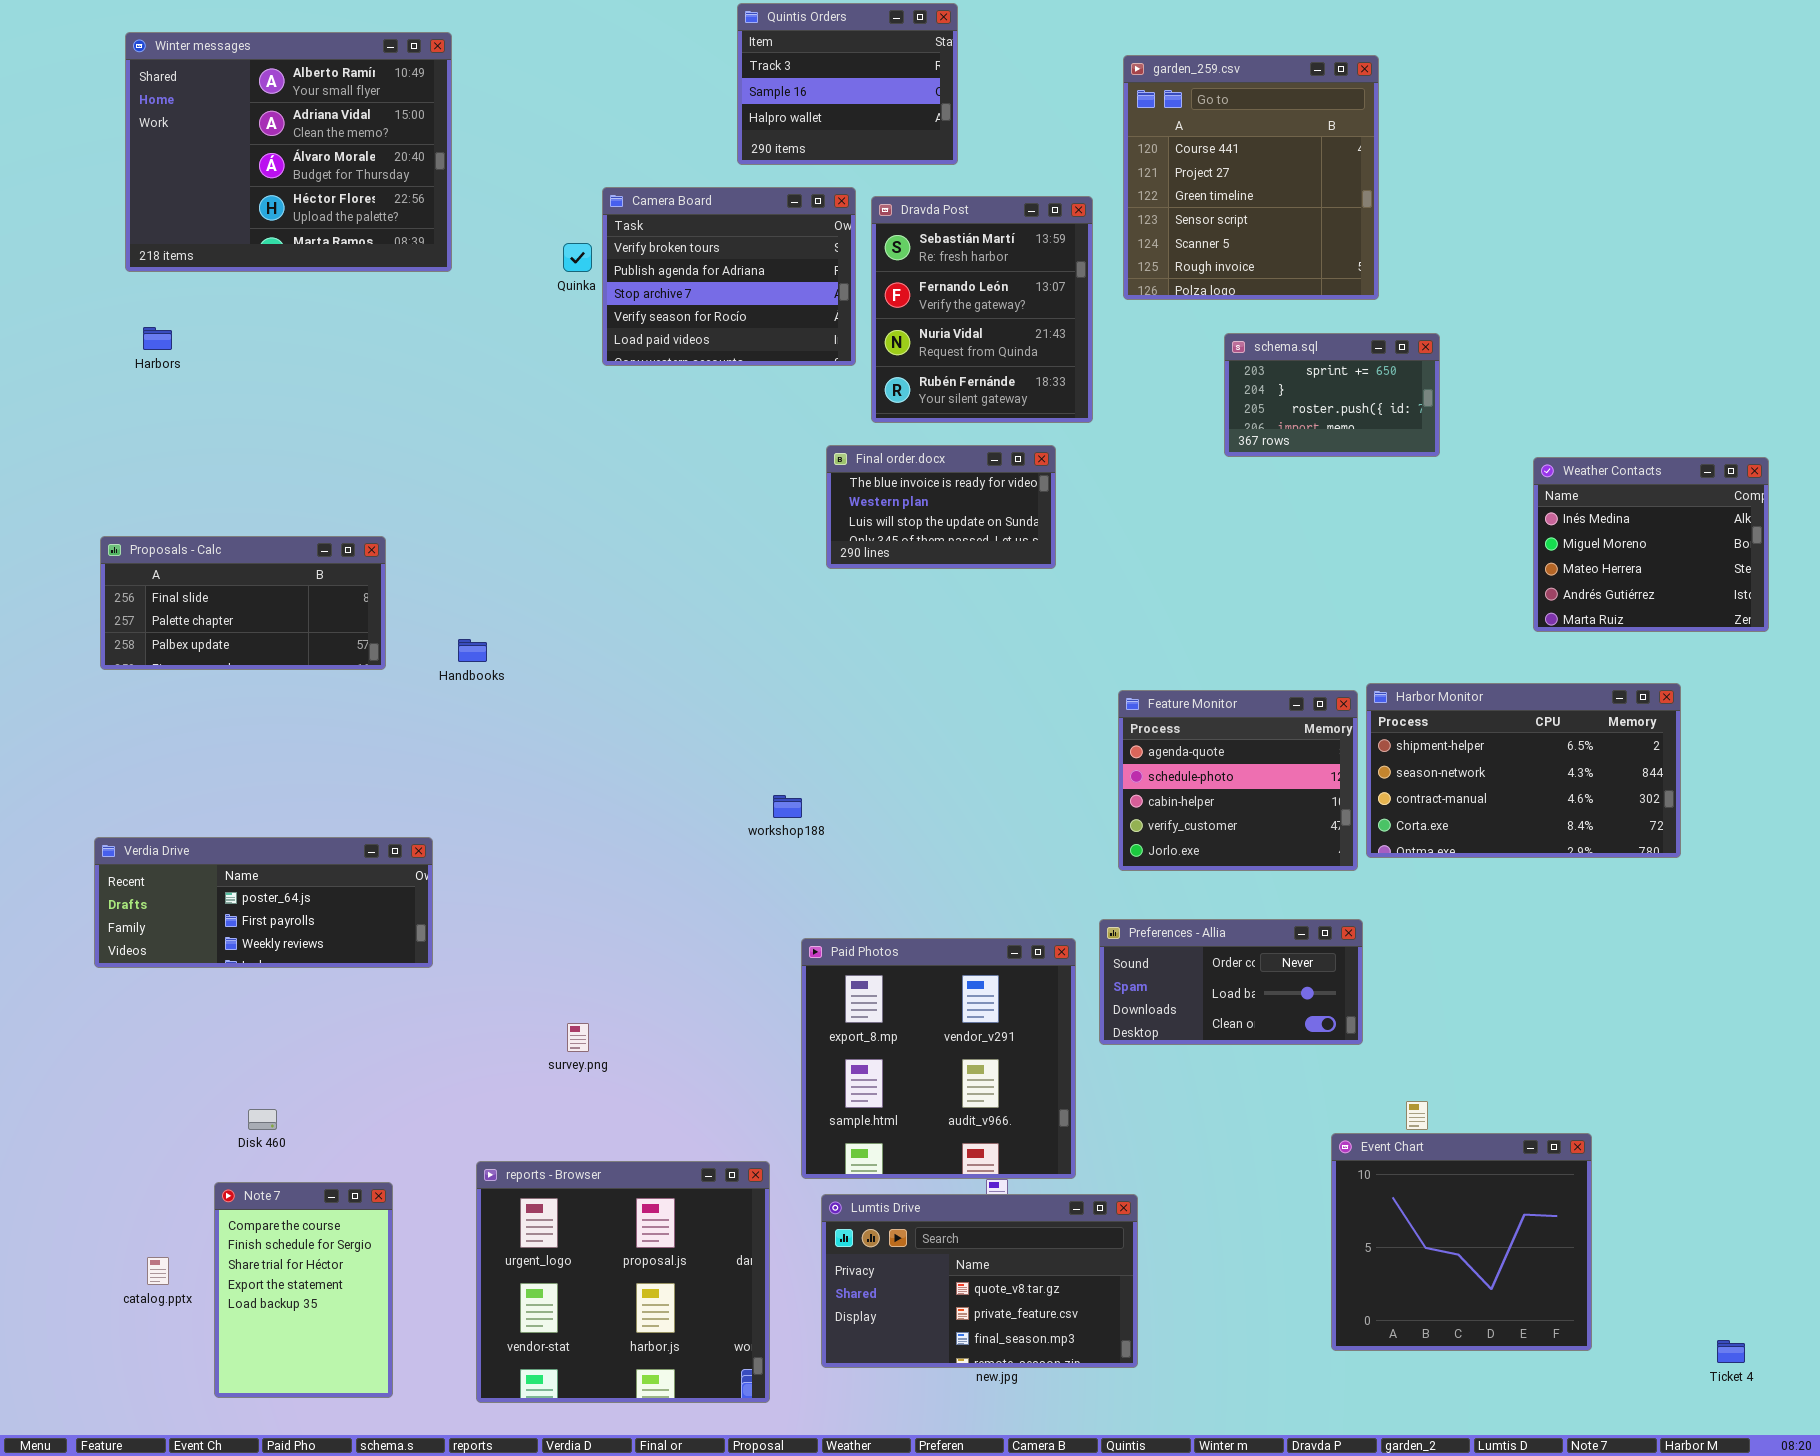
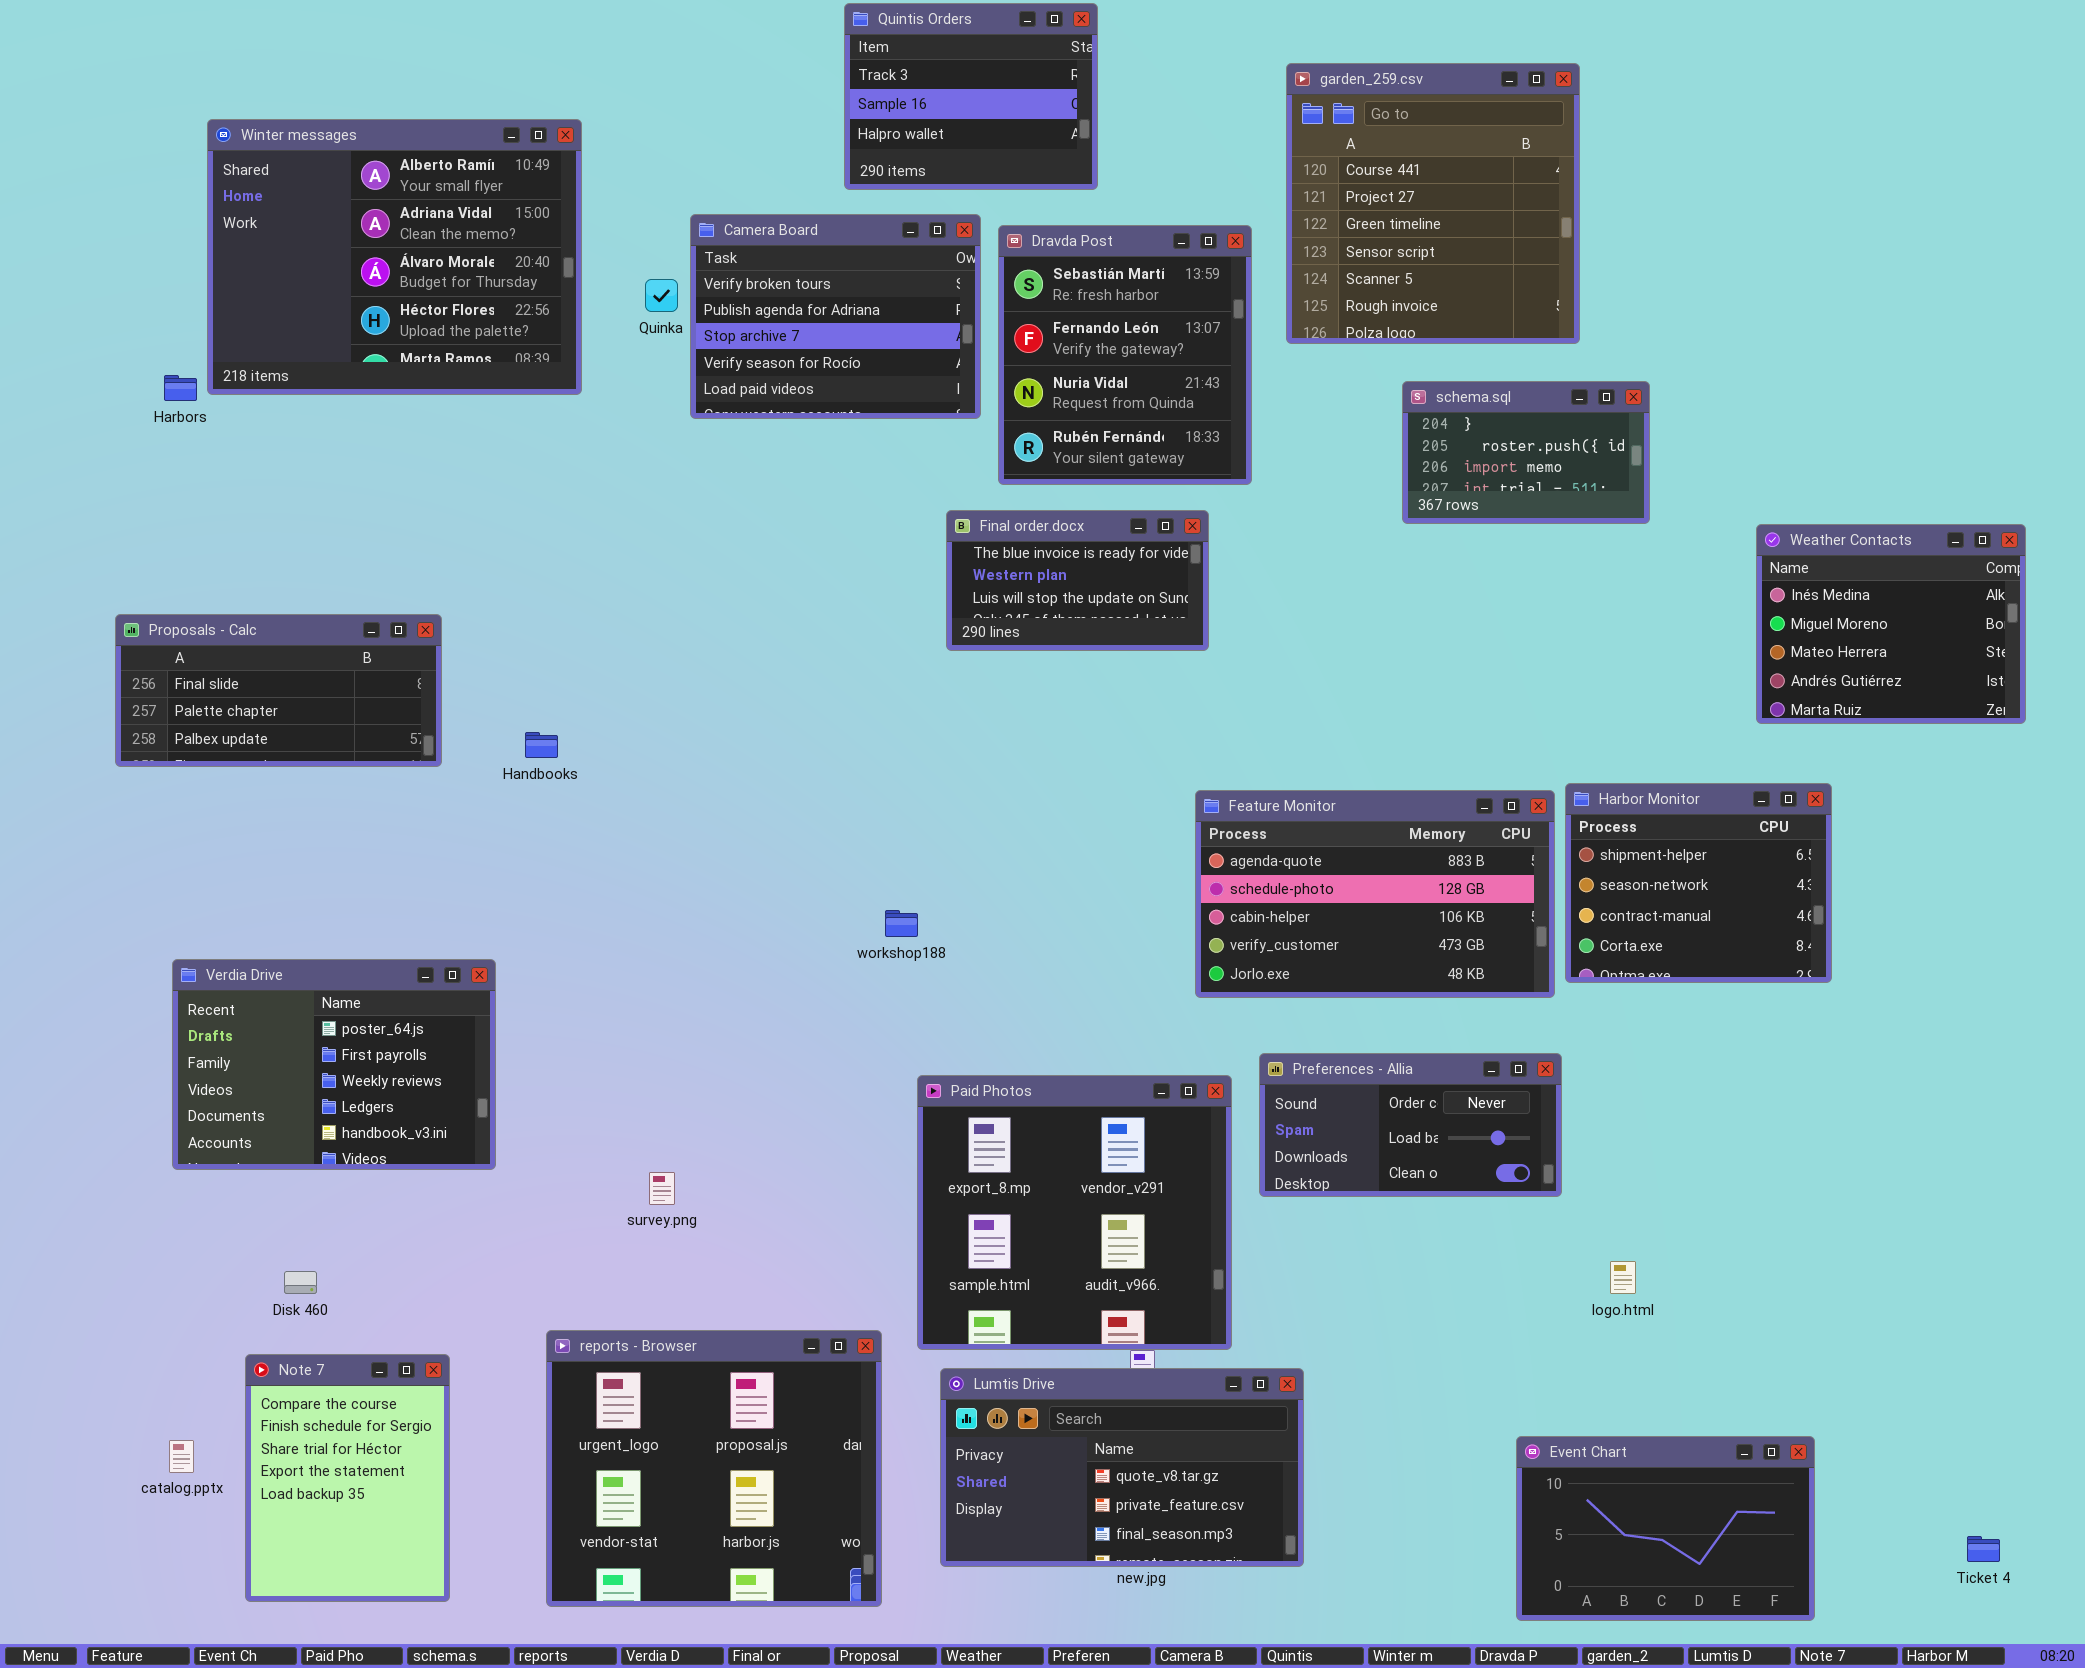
Winter messages: [125,32,452,272] -> [207,119,582,395], moved
schema.sql: [1224,333,1440,457] -> [1402,381,1650,524], scrolled down 1 row
Harbor Monitor: [1366,683,1681,858] -> [1565,783,1832,983], resized
Feature Monitor: [1118,690,1358,871] -> [1195,790,1555,998], resized
Verdia Drive: [94,837,433,968] -> [172,959,496,1170], resized
Event Chart: [1331,1133,1592,1351] -> [1516,1436,1815,1621], moved, resized

